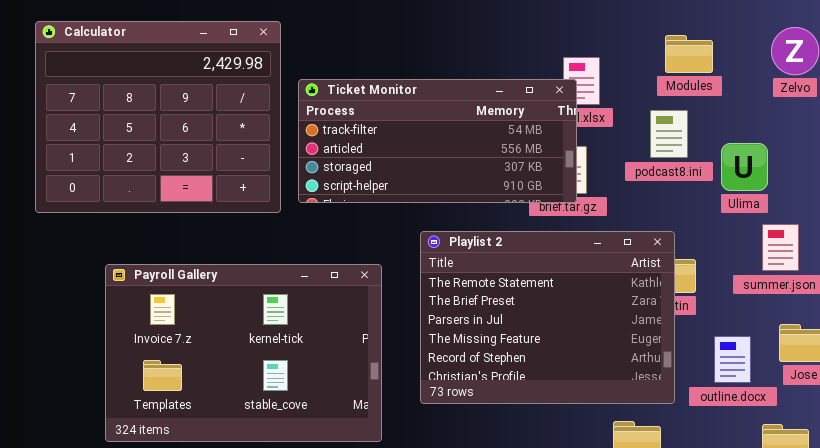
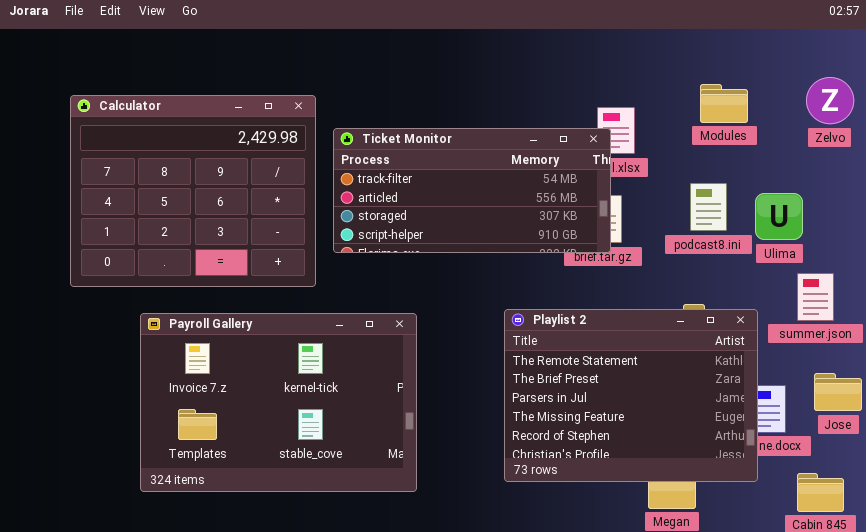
Calculator: [35,21,281,213] -> [70,95,316,287], moved
podcast8.ini: [650,110,688,158] -> [690,183,727,231], moved
Playlist 2: [420,231,675,404] -> [504,309,758,482], moved

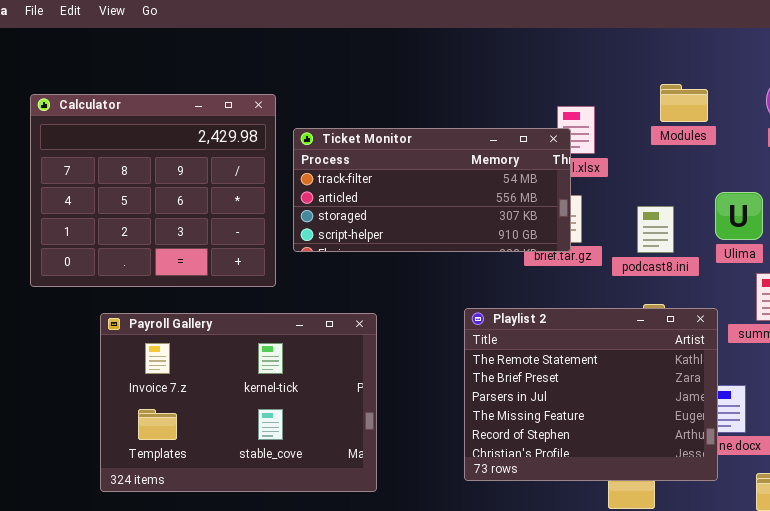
podcast8.ini: [690,183,727,231] -> [637,206,674,253], moved

